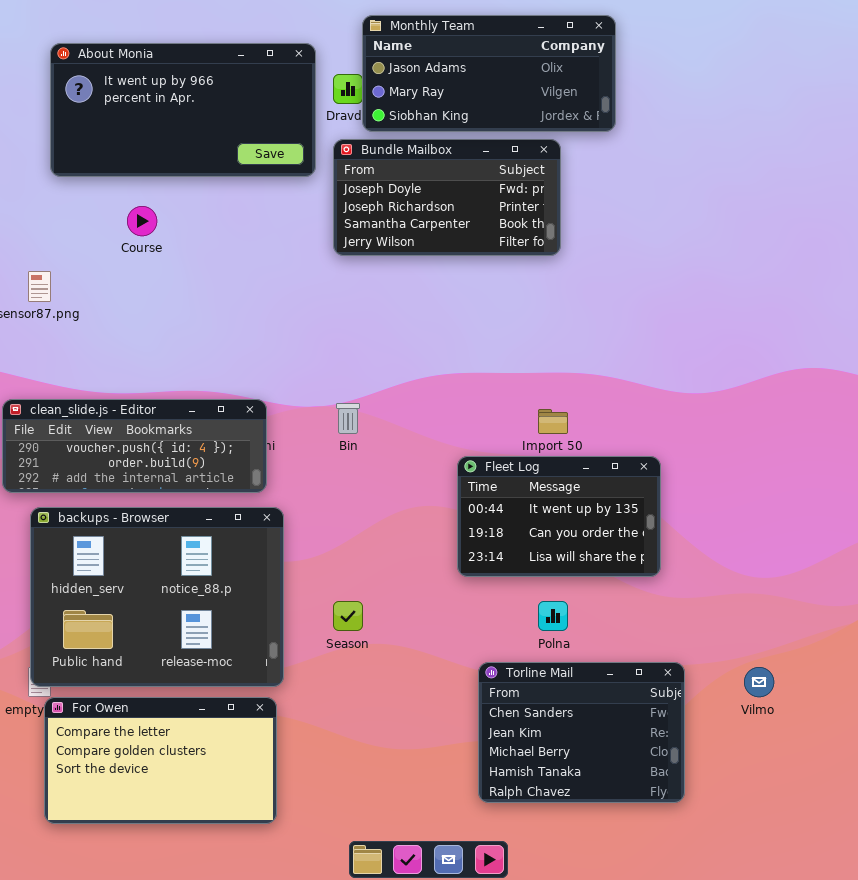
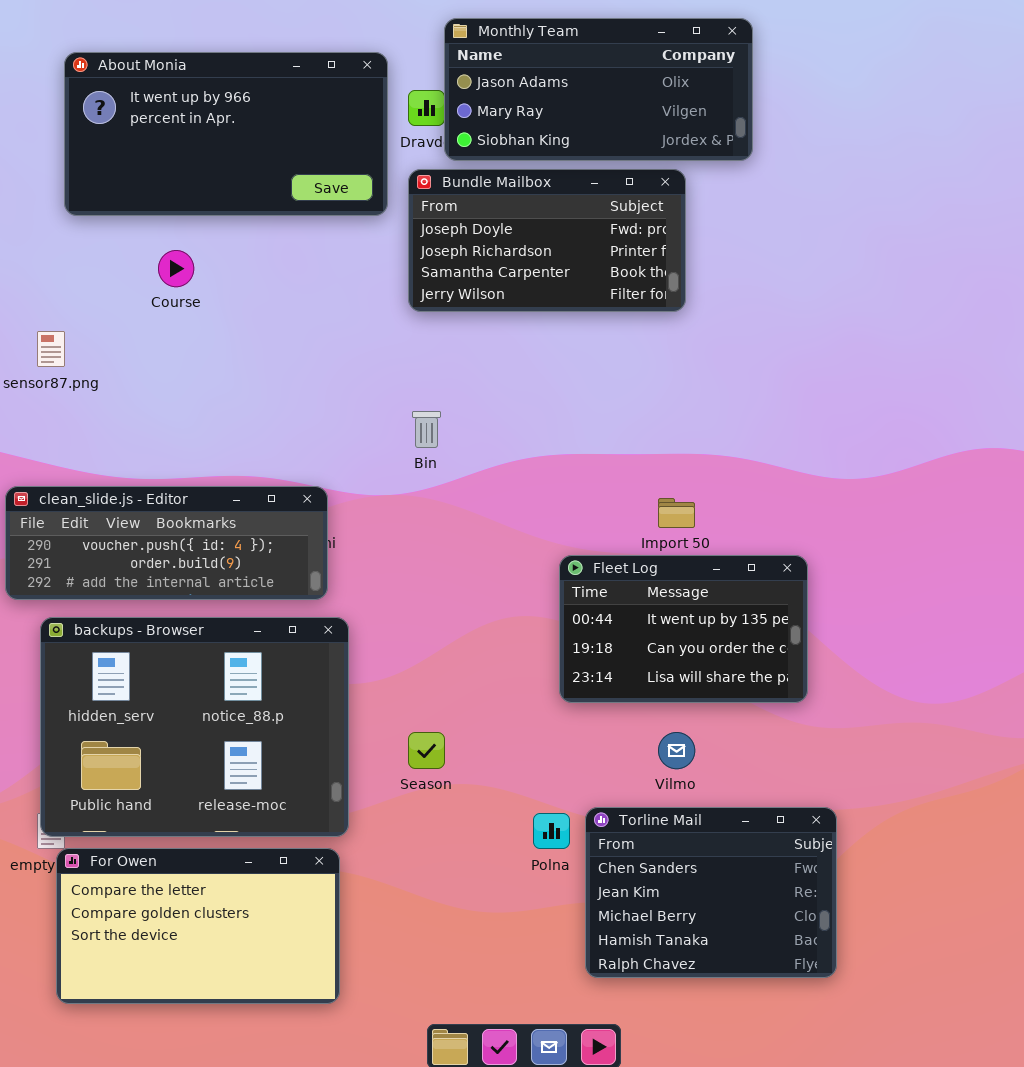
Bin: [336,403,360,434] -> [412,411,441,448], moved
Polna: [538,601,568,631] -> [533,813,570,849], moved
Vilmo: [744,667,774,697] -> [658,732,695,769], moved

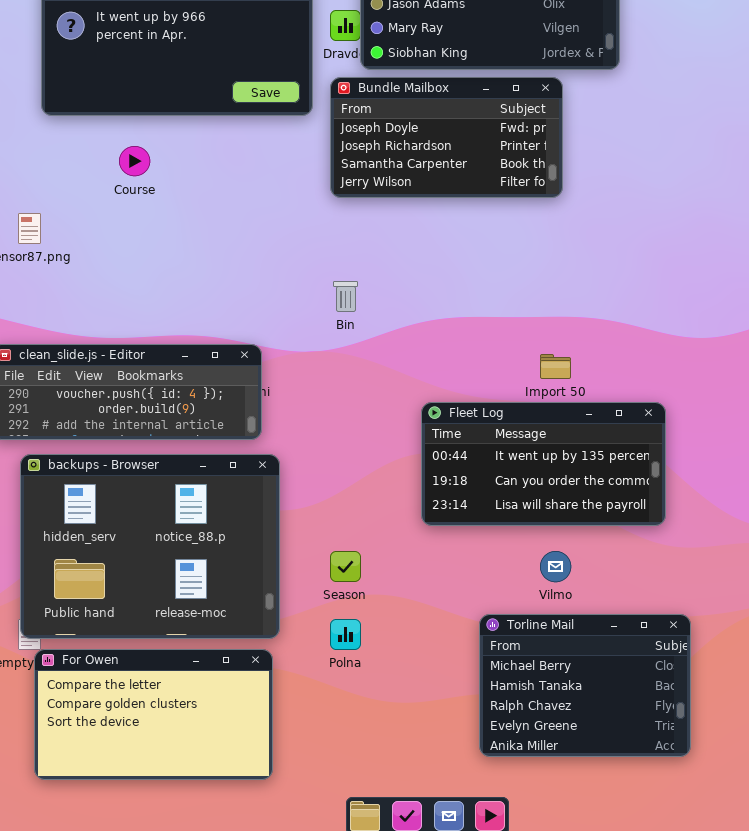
Fleet Log: [559,555,808,703] -> [421,402,666,526], resized
Torline Mail: [585,807,837,978] -> [479,614,691,757], scrolled down 2 rows
Polna: [533,813,570,849] -> [330,619,361,650], moved

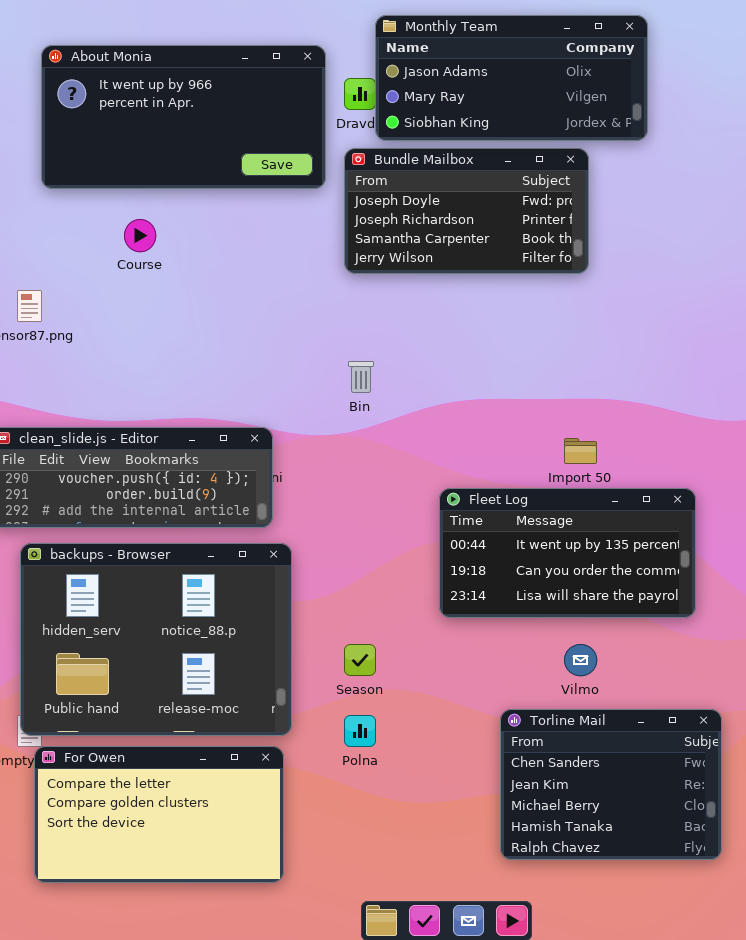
Torline Mail: [479,614,691,757] -> [500,709,722,860], scrolled up 2 rows

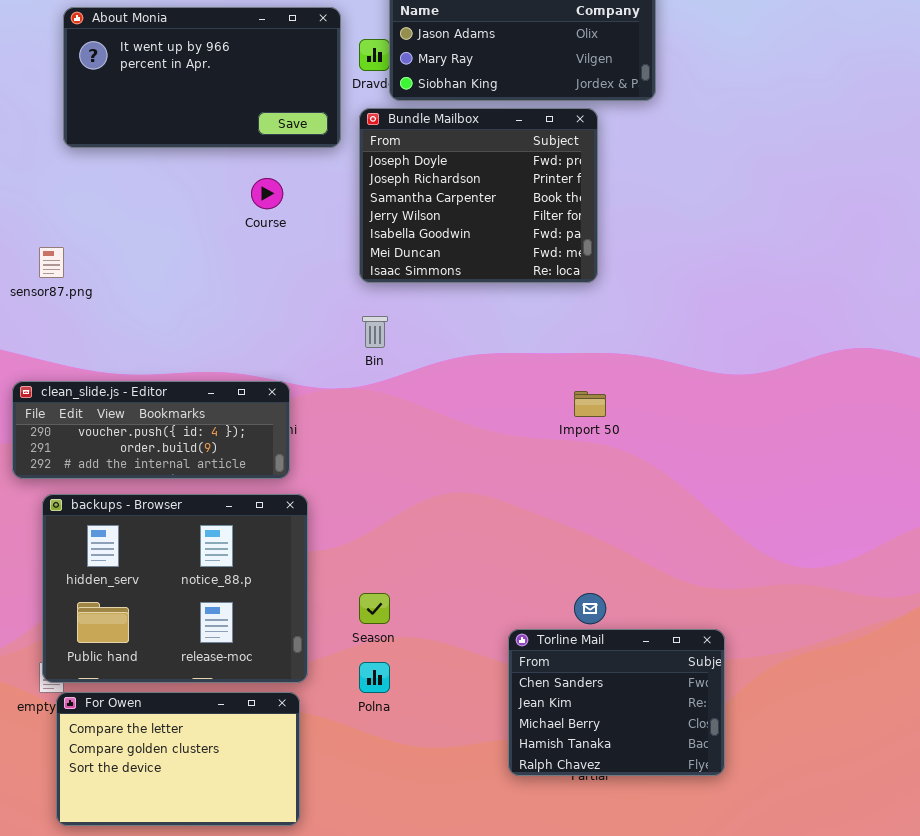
Bundle Mailbox: [344,148,589,274] -> [359,108,598,283], resized
Course: [124,219,156,252] -> [251,178,283,209], moved
Fleet Log: [439,488,696,618] -> none, closed
Torline Mail: [500,709,722,860] -> [508,629,725,776], moved

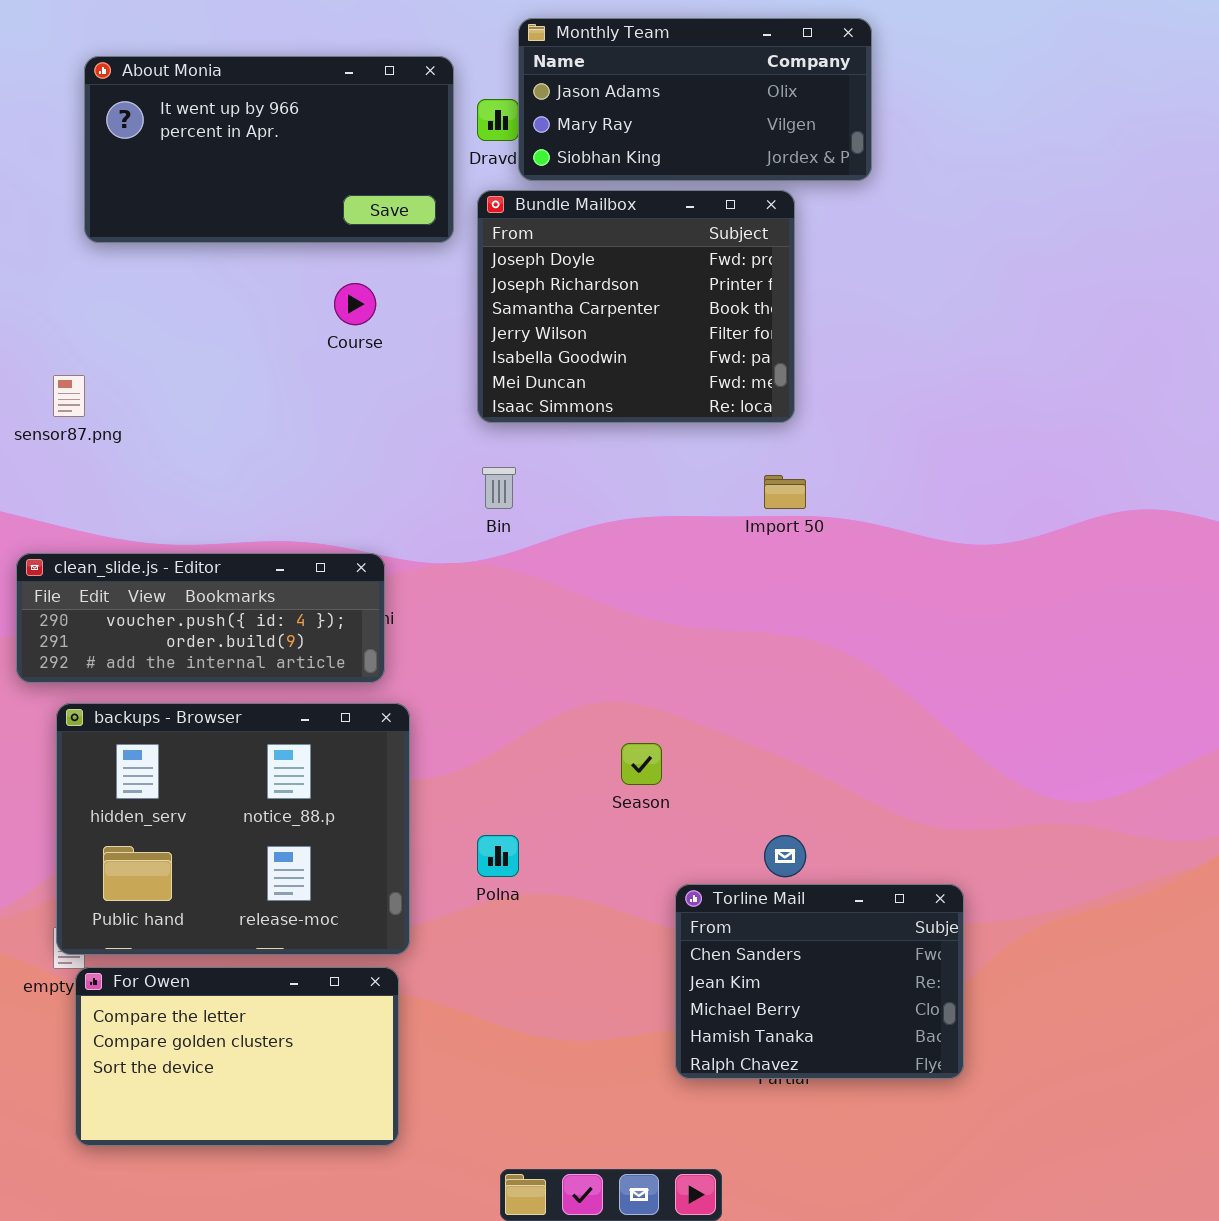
Import 50: [574,391,606,417] -> [764,475,806,509], moved
Season: [359,593,390,624] -> [621,743,662,785], moved
Polna: [359,662,390,693] -> [477,835,519,877], moved

